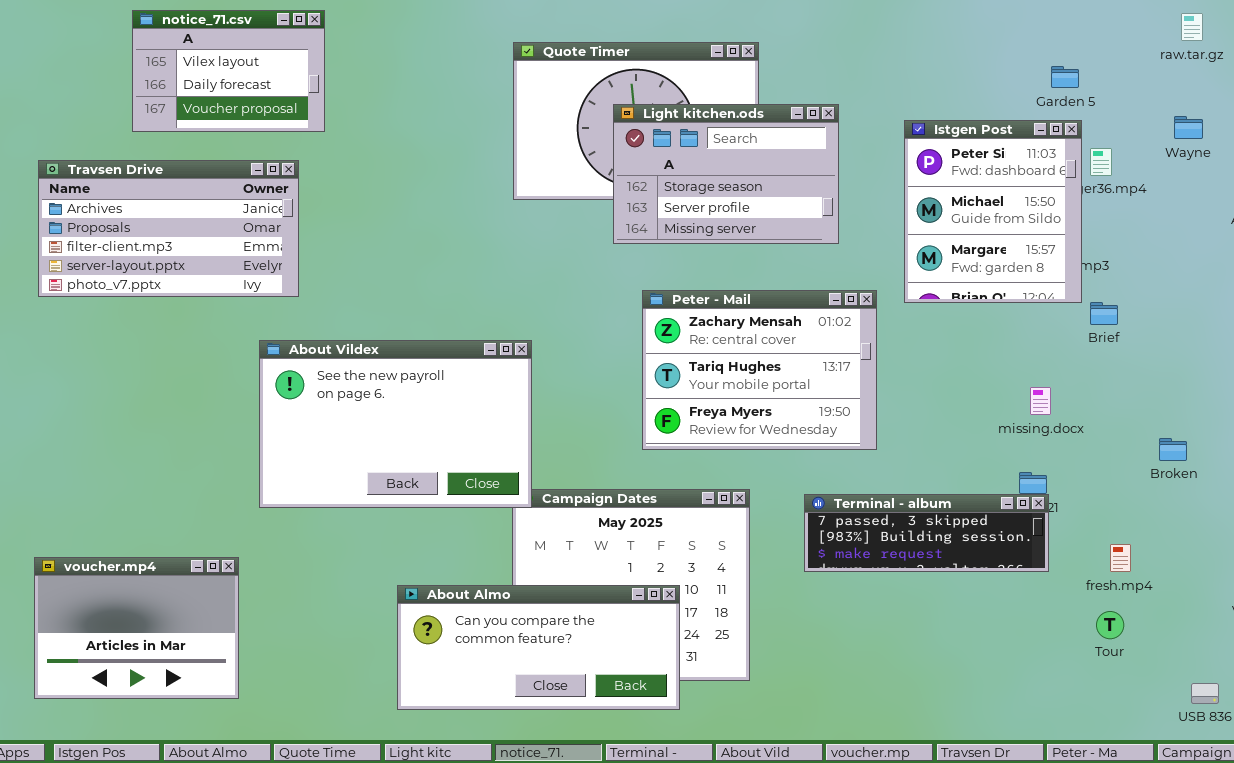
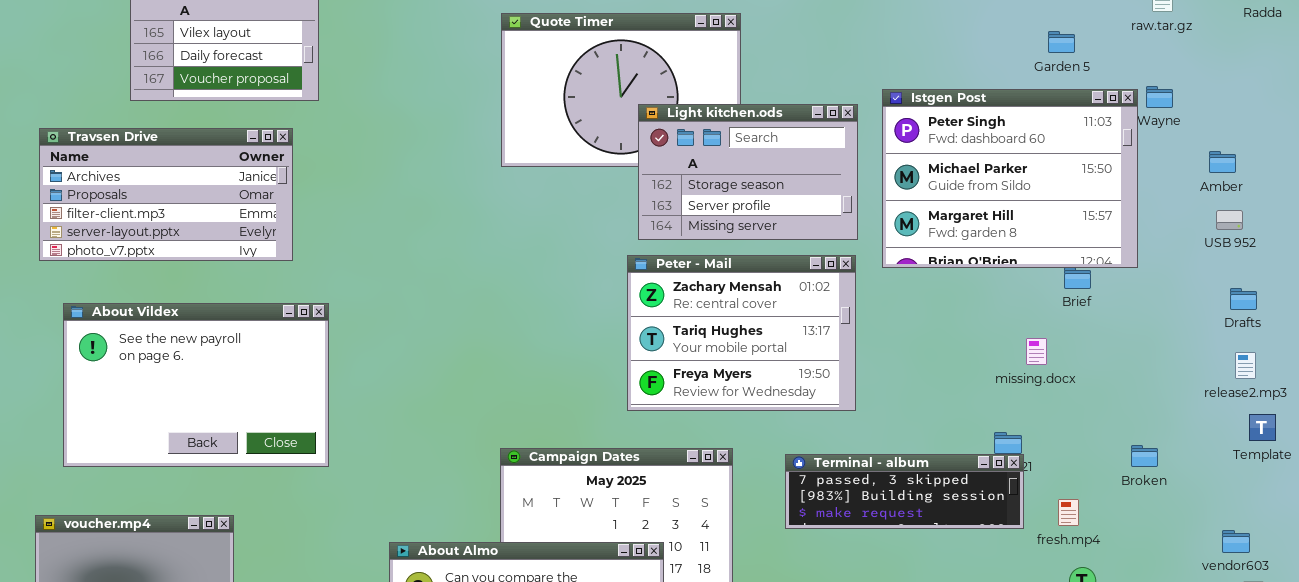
Garden 5: [1051,66,1079,88] -> [1048,31,1075,53], moved
Light kitchen.ods: [613,104,839,244] -> [638,104,858,240], moved
Istgen Post: [904,120,1082,303] -> [882,89,1138,268], resized
About Vildex: [259,340,532,508] -> [63,303,329,467], moved
missing.docx: [1030,387,1051,415] -> [1026,338,1047,365], moved
Broken: [1159,438,1187,461] -> [1131,445,1158,467], moved
fresh.mp4: [1110,544,1131,572] -> [1058,499,1079,526], moved

